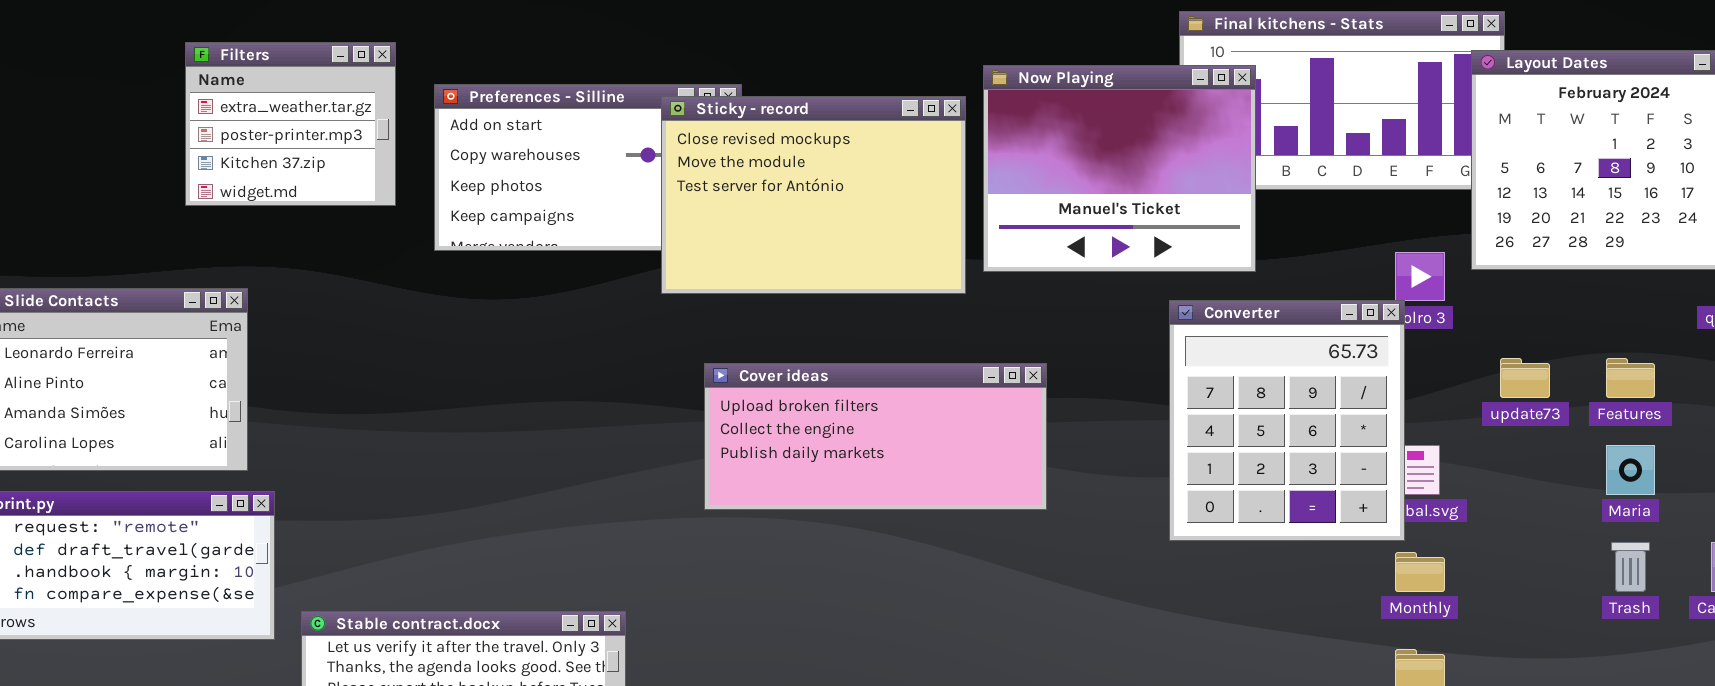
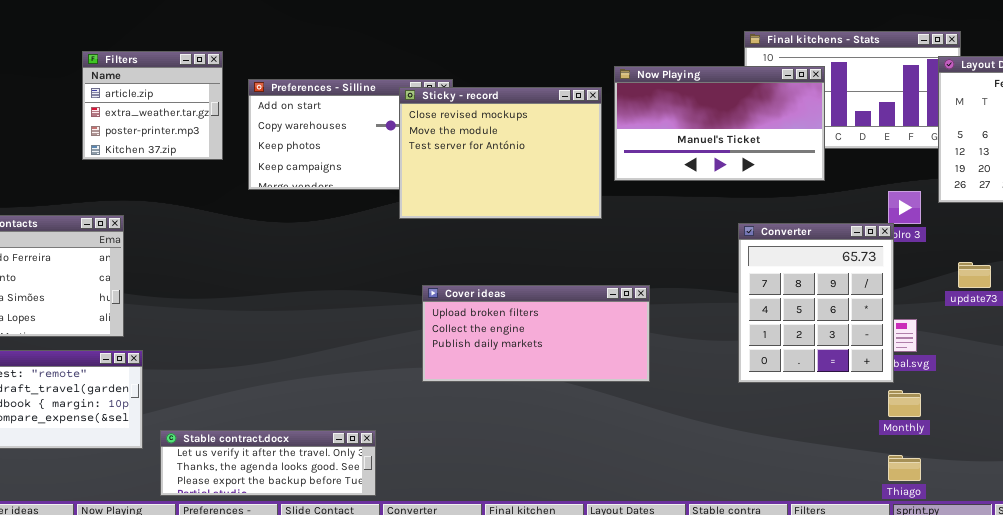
Filters: [185,42,396,206] -> [82,51,223,160], scrolled up 1 row
Now Playing: [983,65,1256,272] -> [614,66,825,181], resized
Cover ideas: [704,363,1047,510] -> [422,285,650,382], moved

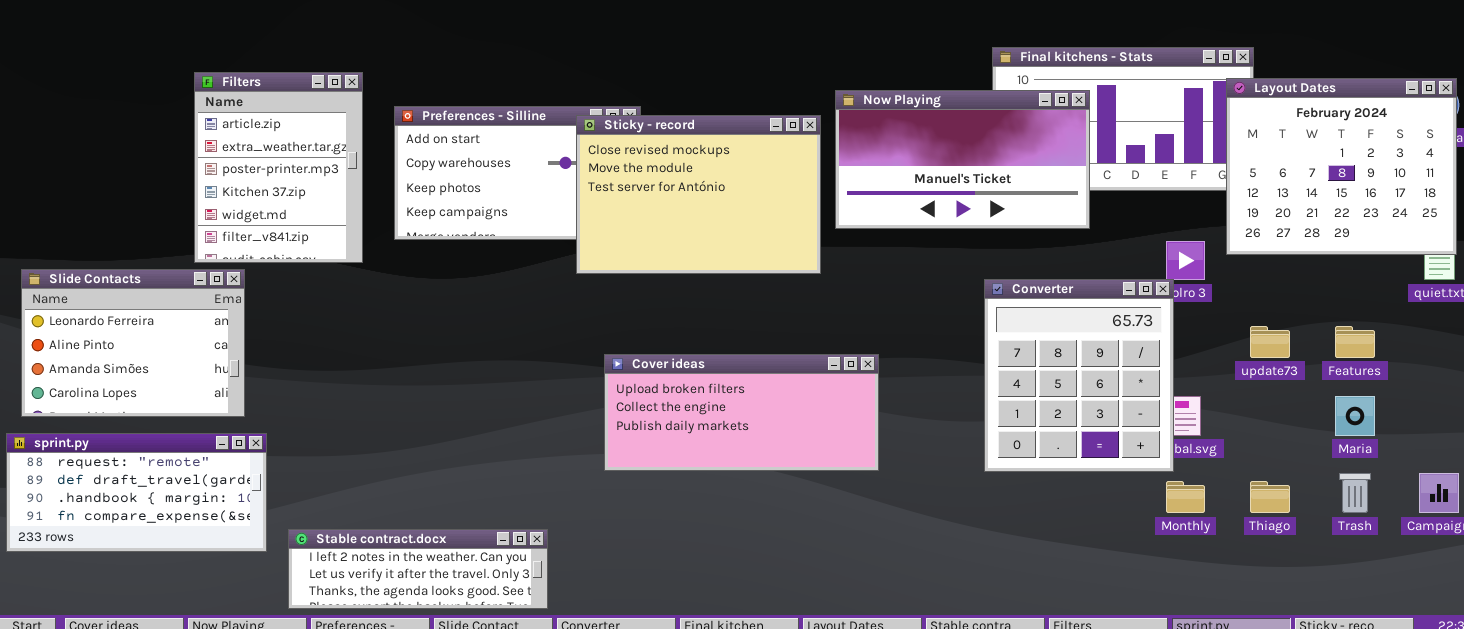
Filters: [82,51,223,160] -> [194,72,363,263], resized
Stable contract.docx: [160,430,376,496] -> [288,529,548,609], scrolled up 1 row
Thiago: [888,455,921,481] -> [1250,481,1290,513], moved

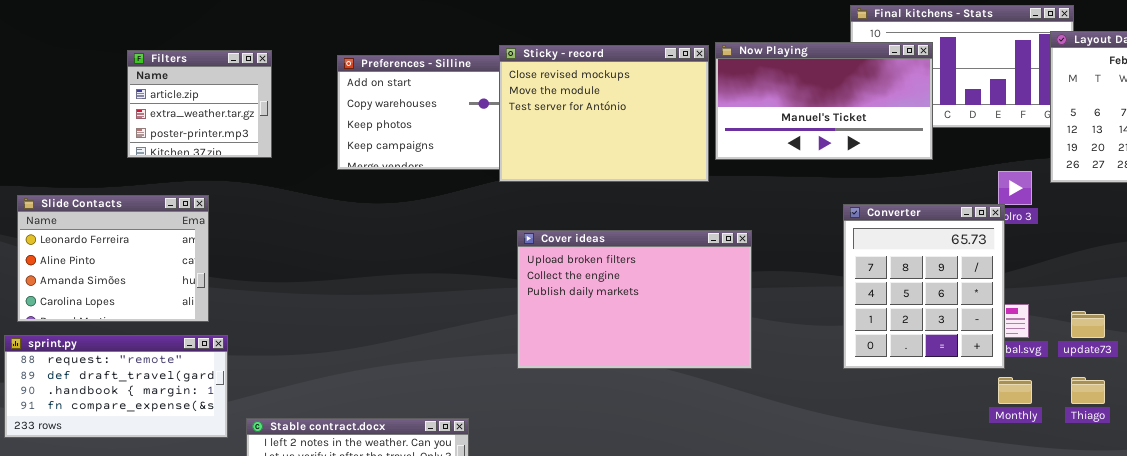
Filters: [194,72,363,263] -> [127,50,272,158], moved, resized
Sticky - record: [576,115,821,274] -> [499,45,709,182], moved
update73: [1250,326,1290,358] -> [1071,311,1105,338], moved
Cover ideas: [604,354,879,471] -> [517,230,752,369], resized

